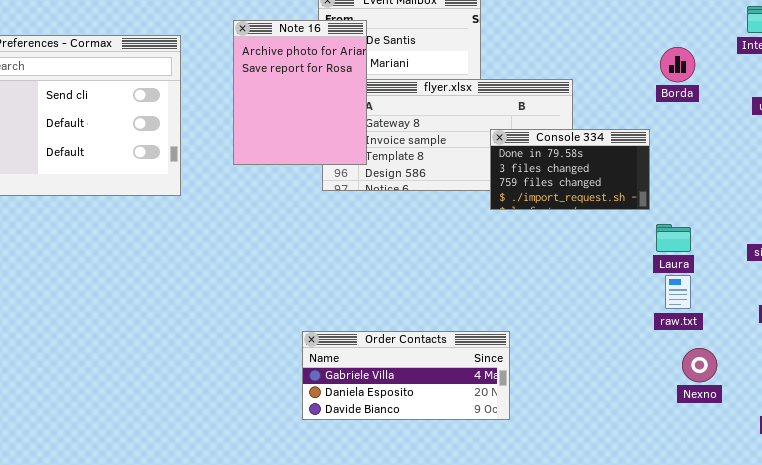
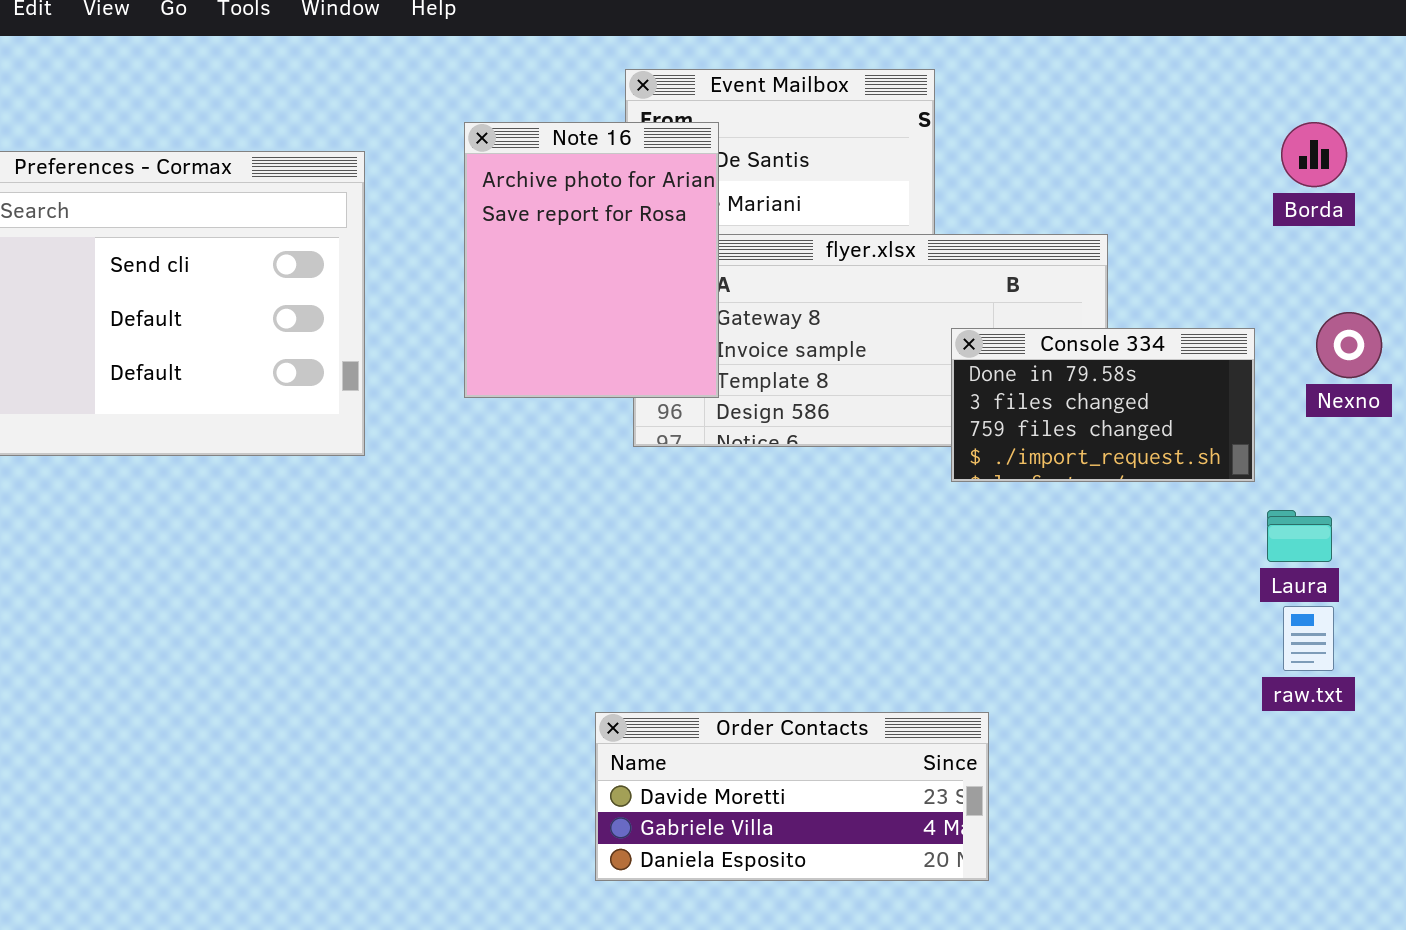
Borda: [660,47,695,82] -> [1281,122,1347,187], moved
Order Contacts: [302,331,510,420] -> [595,712,989,881], scrolled up 1 row
Nexno: [682,348,717,382] -> [1316,312,1382,378], moved

